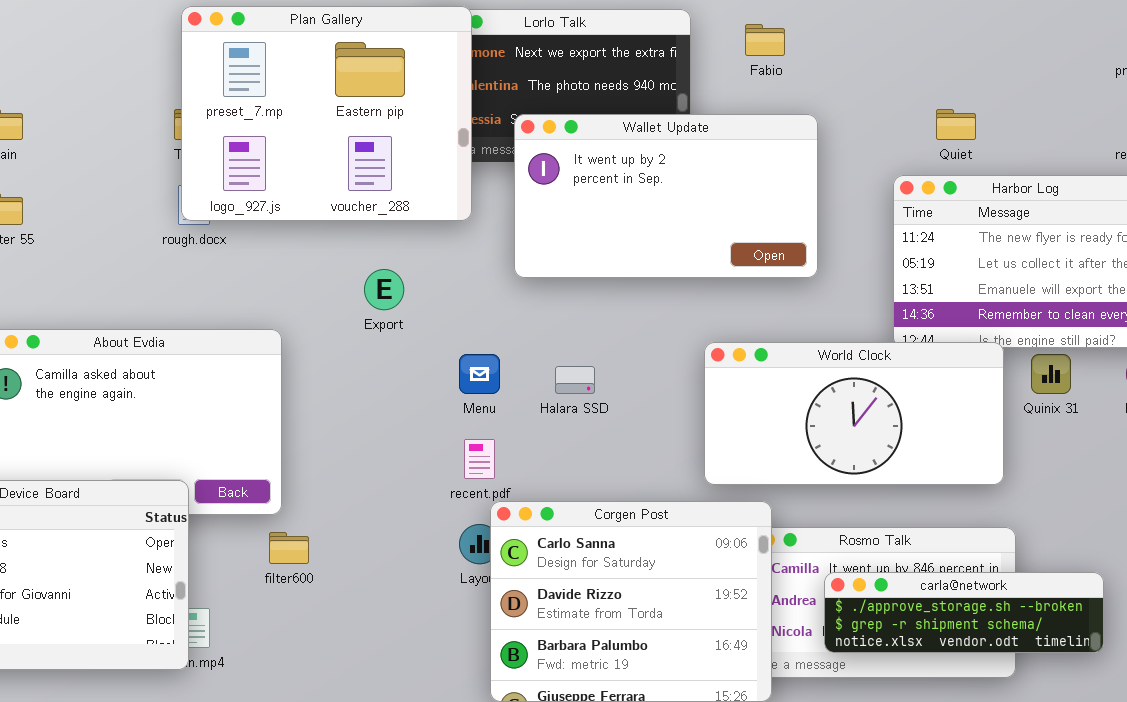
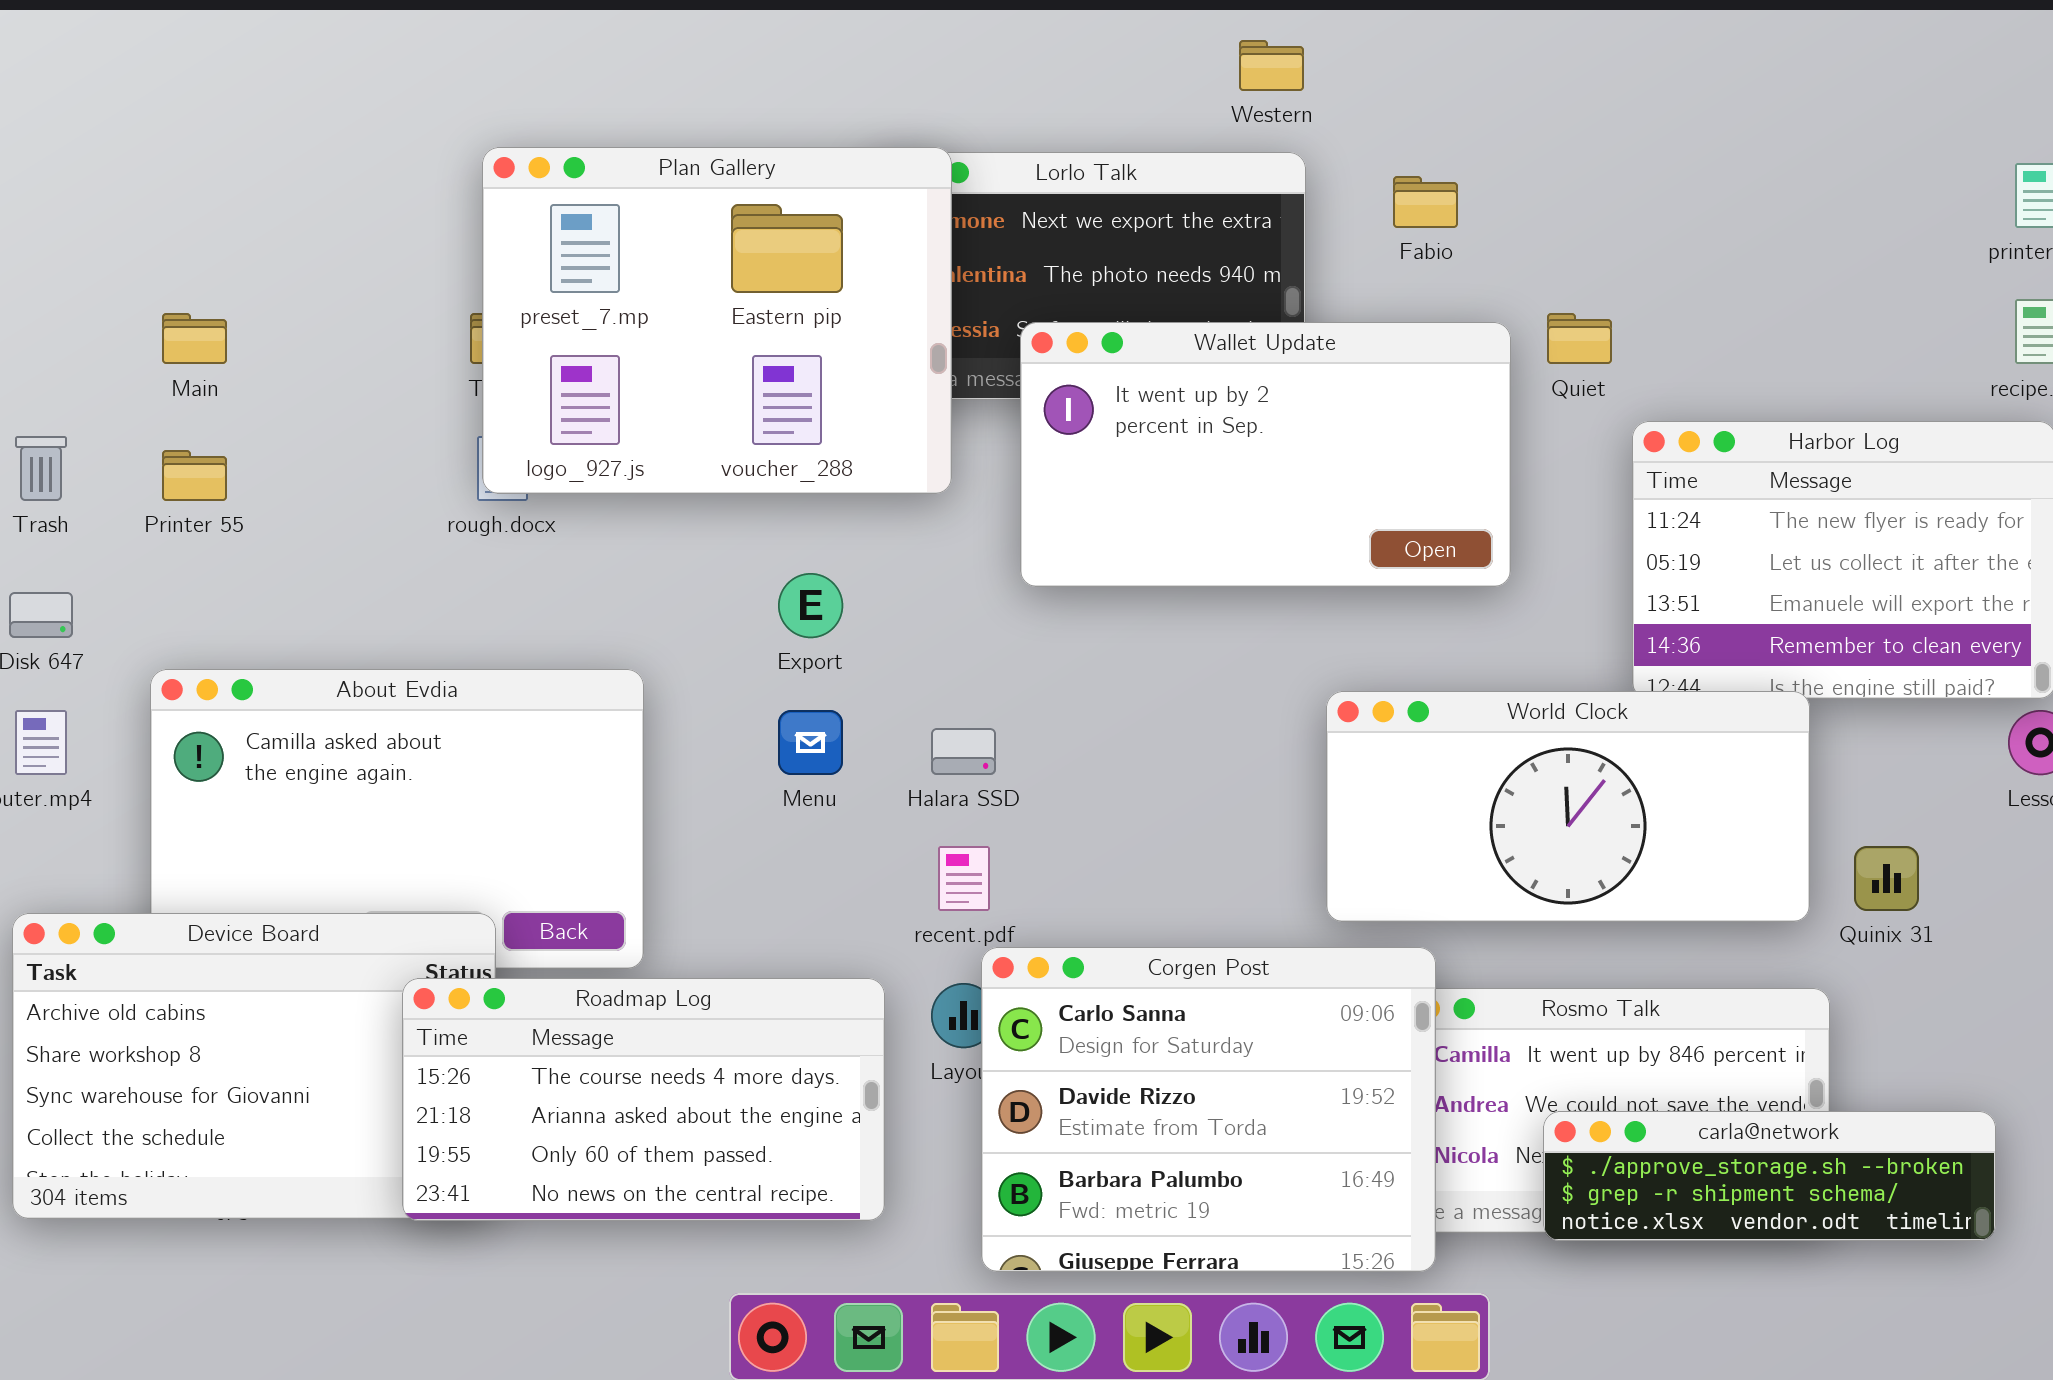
Quiet: [936,109,976,140] -> [1547,313,1612,364], moved
Menu: [459,354,500,394] -> [778,710,843,775], moved
Quinix 31: [1031,354,1071,394] -> [1854,846,1919,911], moved
Halara SSD: [555,366,595,394] -> [931,728,996,775], moved
Roadmap Log: none -> [402,978,885,1221], opened
carla@network: [824,572,1104,653] -> [1543,1111,1996,1241], moved

